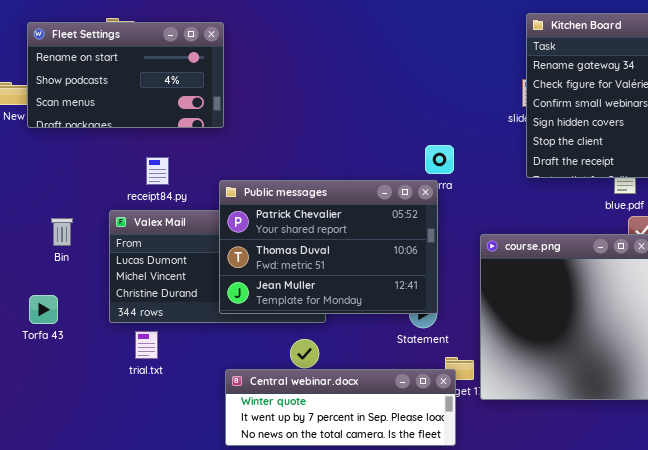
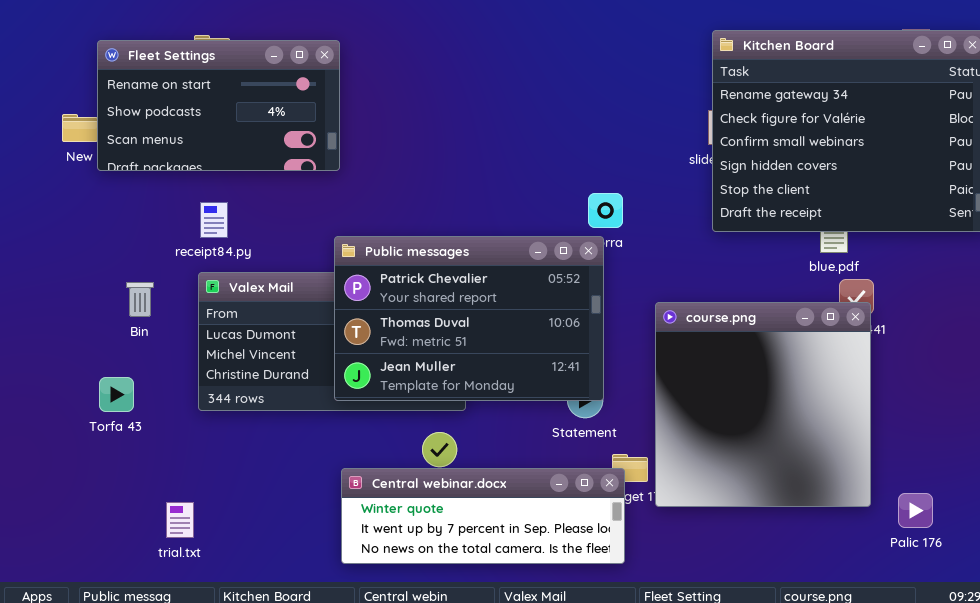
receipt84.py: [146,157,169,185] -> [200,202,228,238], moved
trial.txt: [135,331,158,359] -> [166,502,194,538], moved

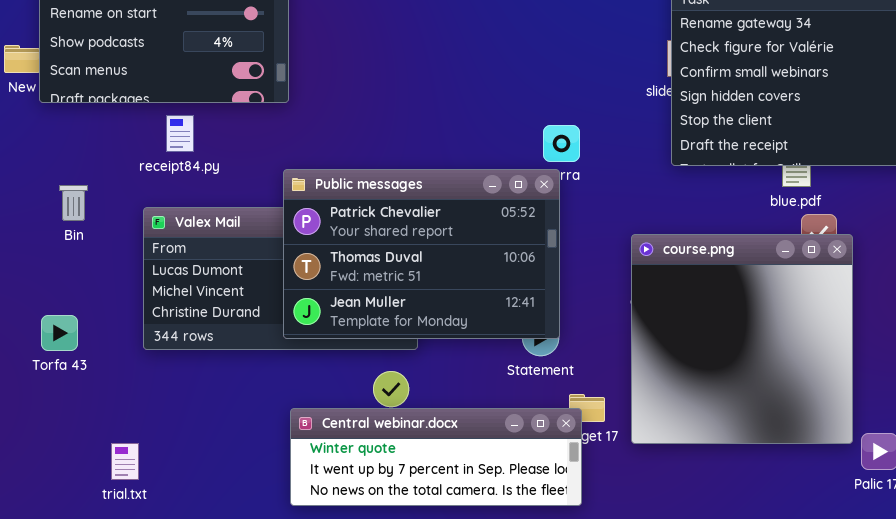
receipt84.py: [200,202,228,238] -> [166,115,194,152], moved
Bin: [126,282,154,317] -> [59,185,88,221], moved
course.png: [655,302,871,507] -> [631,234,853,444], moved

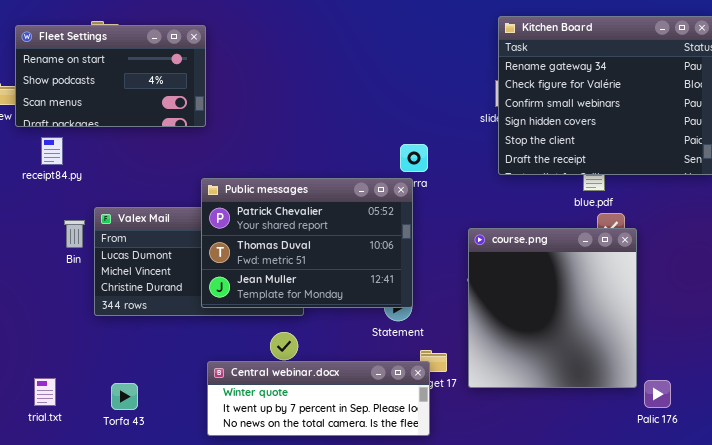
receipt84.py: [166,115,194,152] -> [41,137,63,165], moved
Bin: [59,185,88,221] -> [64,220,85,248], moved
Torfa 43: [41,315,78,351] -> [111,383,138,410], moved
trial.txt: [111,443,139,480] -> [34,378,56,406], moved

